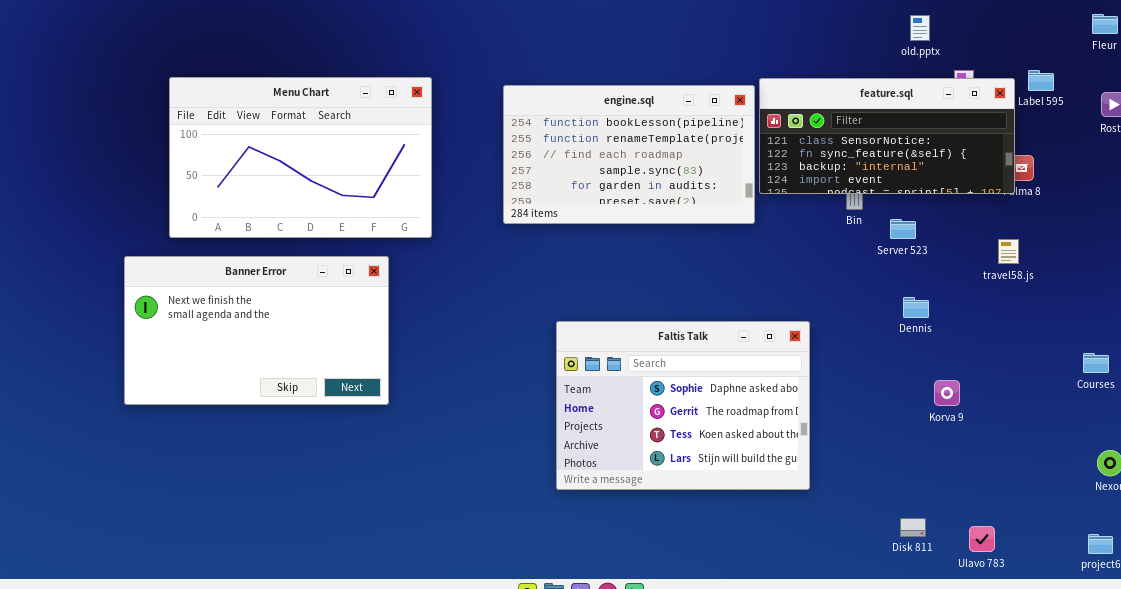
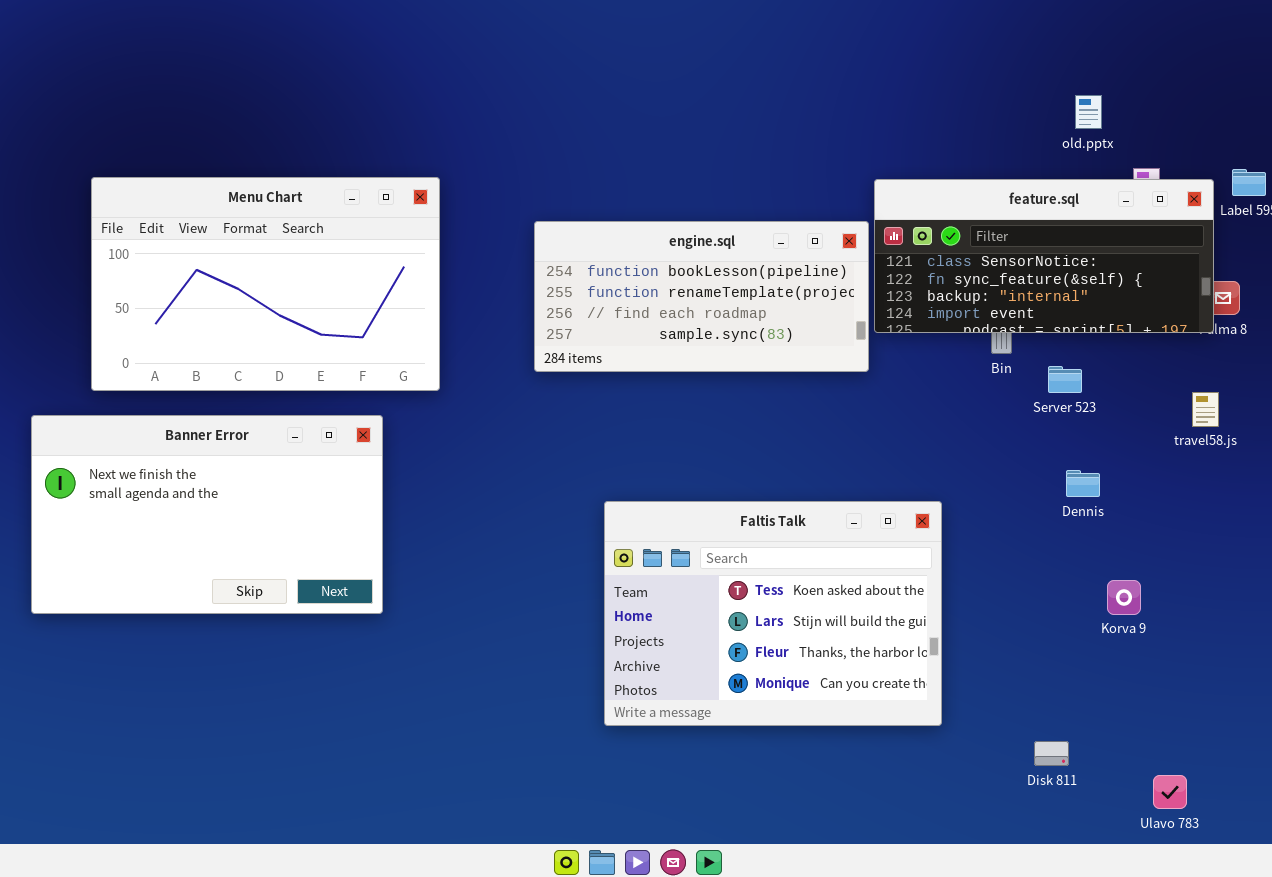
engine.sql: [503,85,755,224] -> [534,221,869,372], resized
Faltis Talk: [556,321,810,490] -> [604,501,942,726], scrolled down 2 rows
Disk 811: [900,518,926,537] -> [1034,741,1069,766], moved

